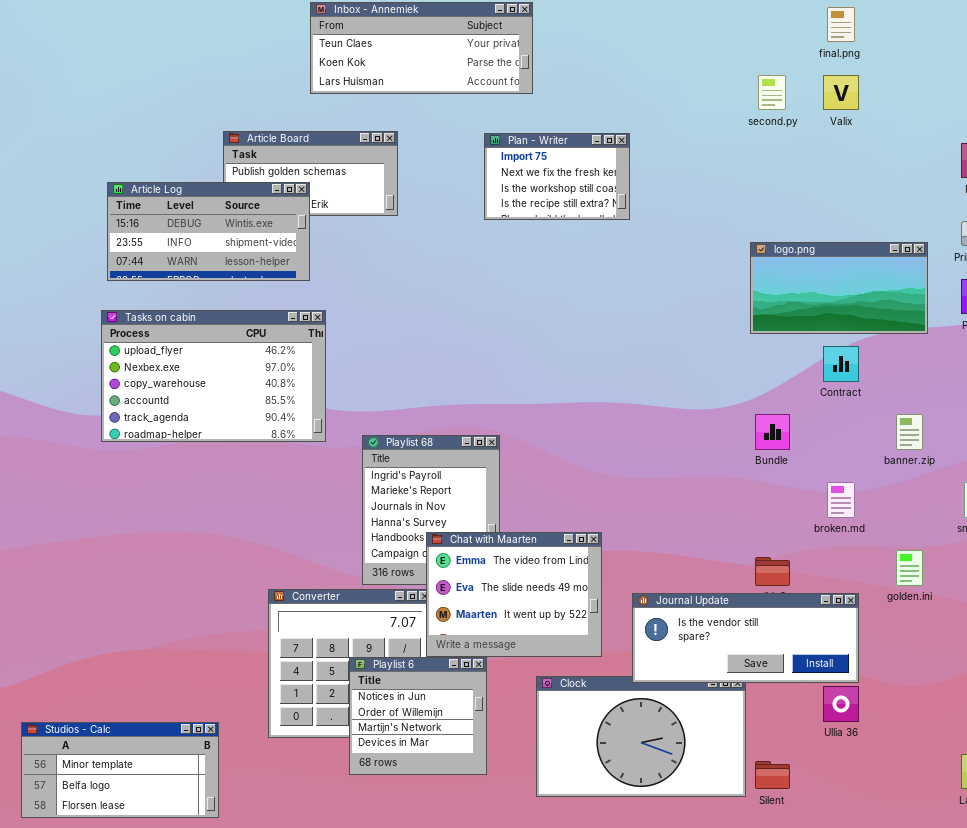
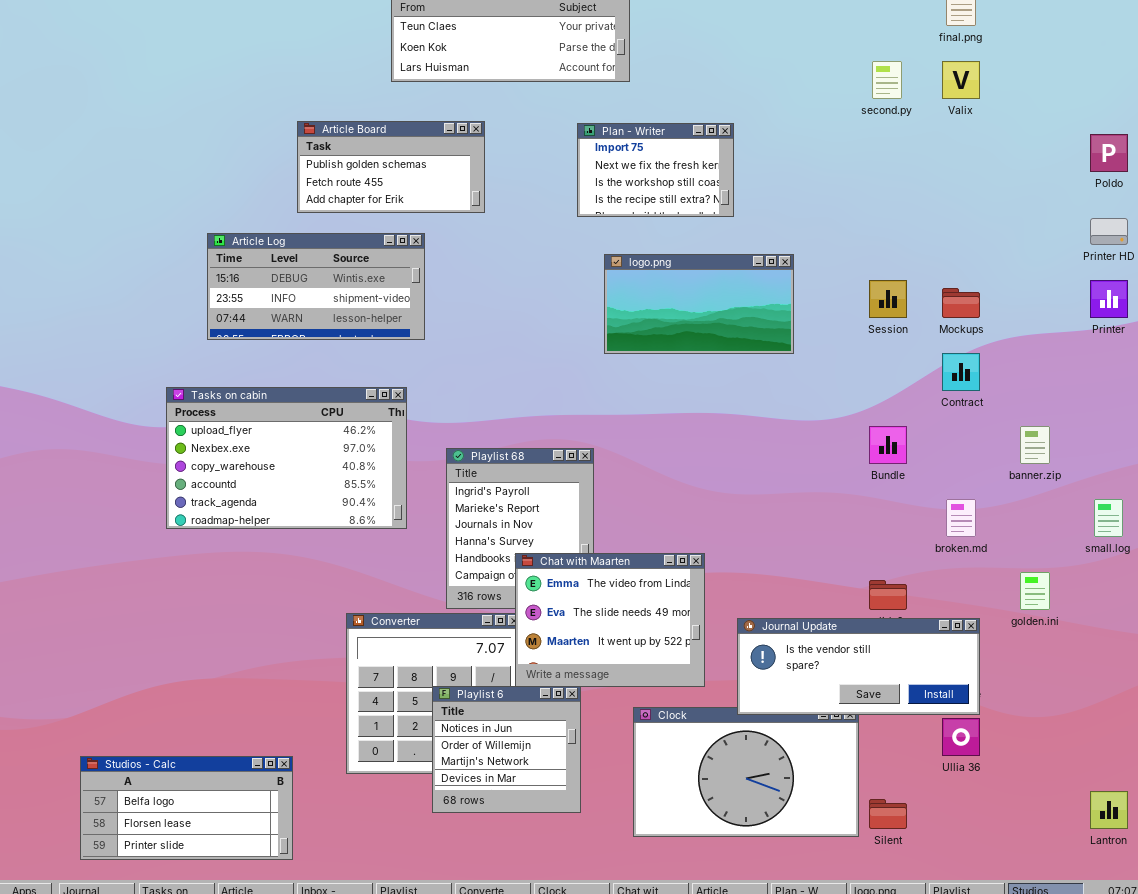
Article Log: [107,182,310,281] -> [207,233,425,340], moved
logo.png: [750,242,928,334] -> [604,254,794,354], moved
Tasks on cabin: [101,310,326,442] -> [166,387,407,529], moved
Studios - Calc: [21,722,219,818] -> [80,756,293,860], scrolled down 1 row

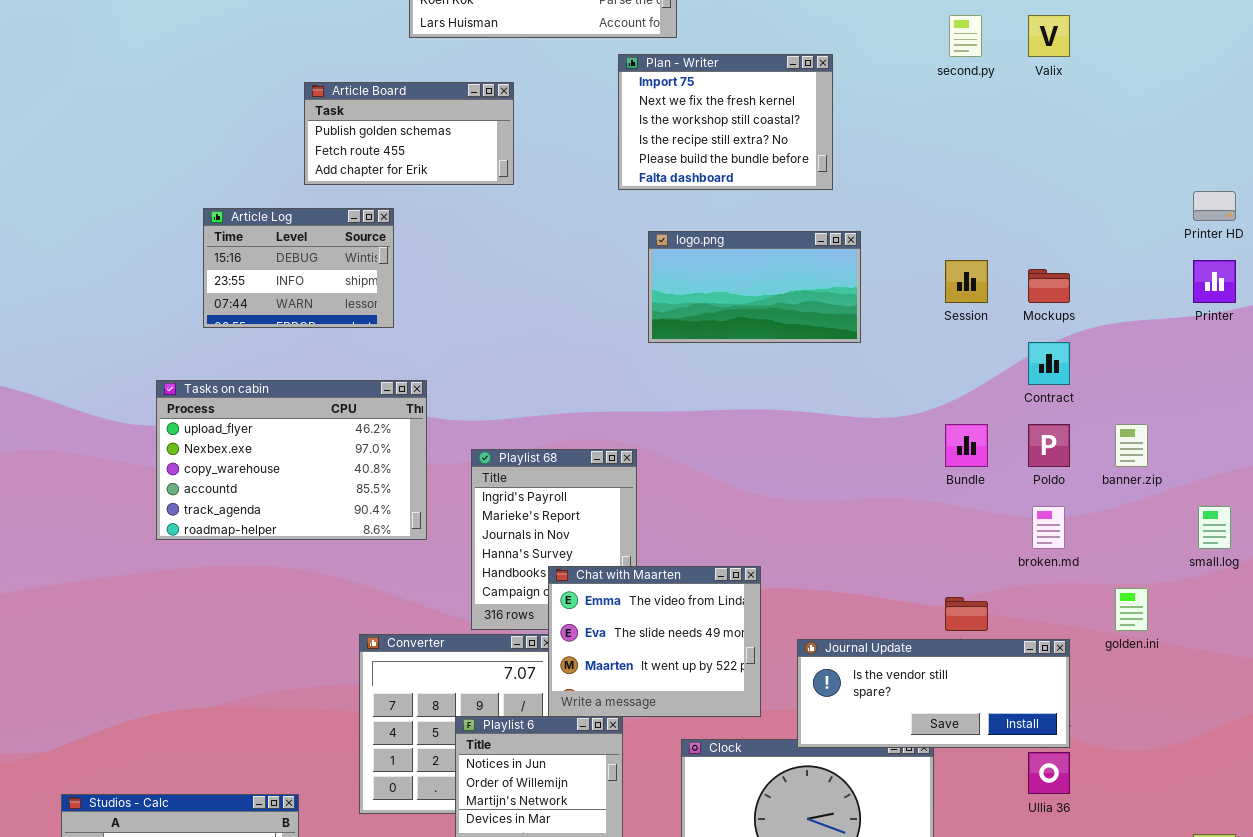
Plan - Writer: [577,123,734,217] -> [618,54,833,190], resized
Poldo: [1090,134,1128,172] -> [1028,424,1070,467], moved
Article Log: [207,233,425,340] -> [203,208,394,328], resized

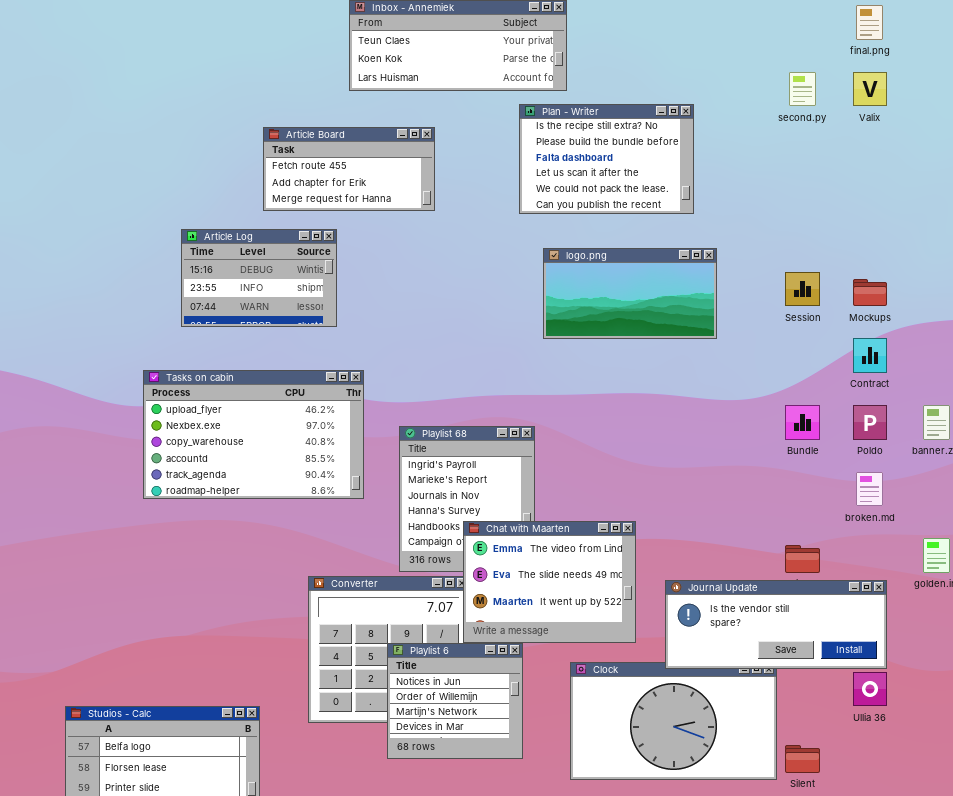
Plan - Writer: [618,54,833,190] -> [519,104,694,214], scrolled down 3 rows
Article Board: [304,82,514,185] -> [263,127,435,211], scrolled down 1 row

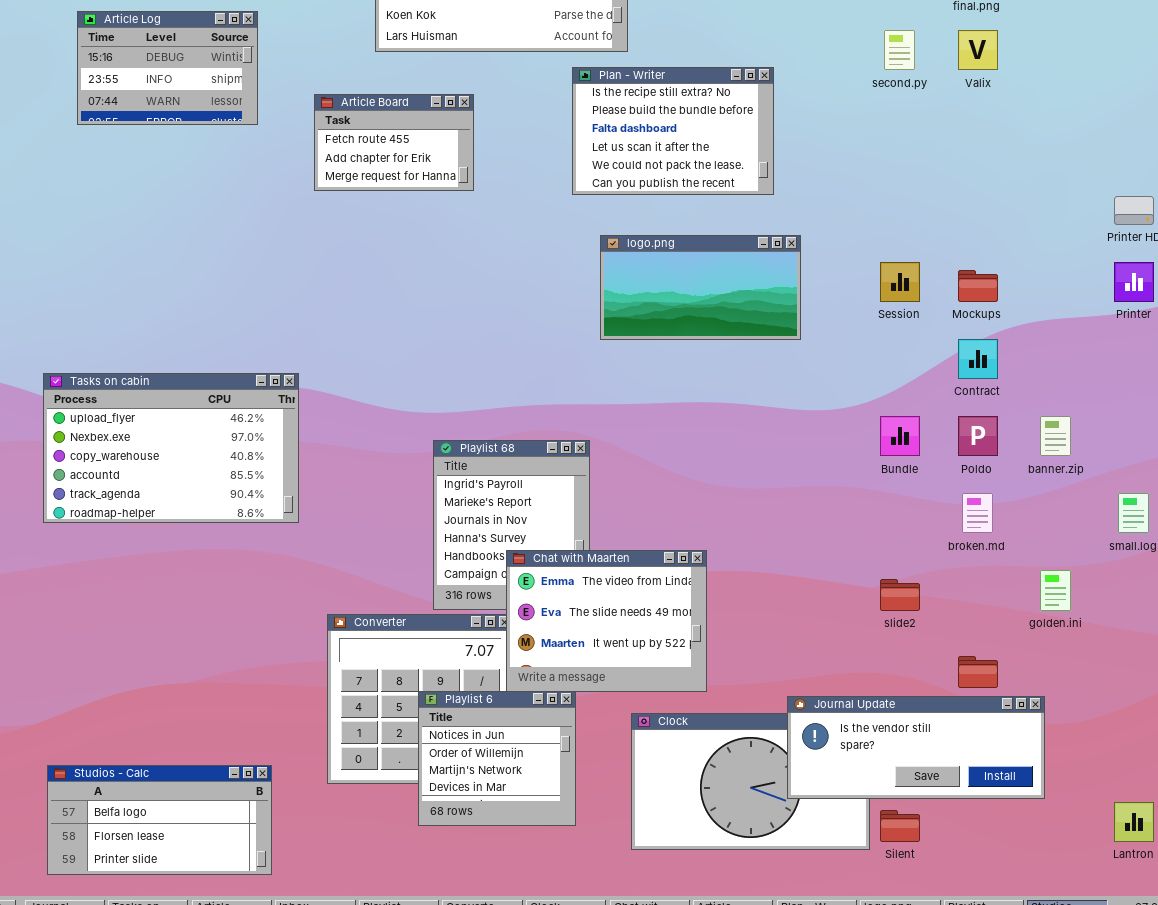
Article Board: [263,127,435,211] -> [314,94,474,191], resized
Article Log: [181,229,337,327] -> [77,11,258,125], moved
Tasks on cabin: [143,370,364,499] -> [43,373,299,523], moved
Journal Update: [665,580,887,669] -> [787,696,1045,799], moved

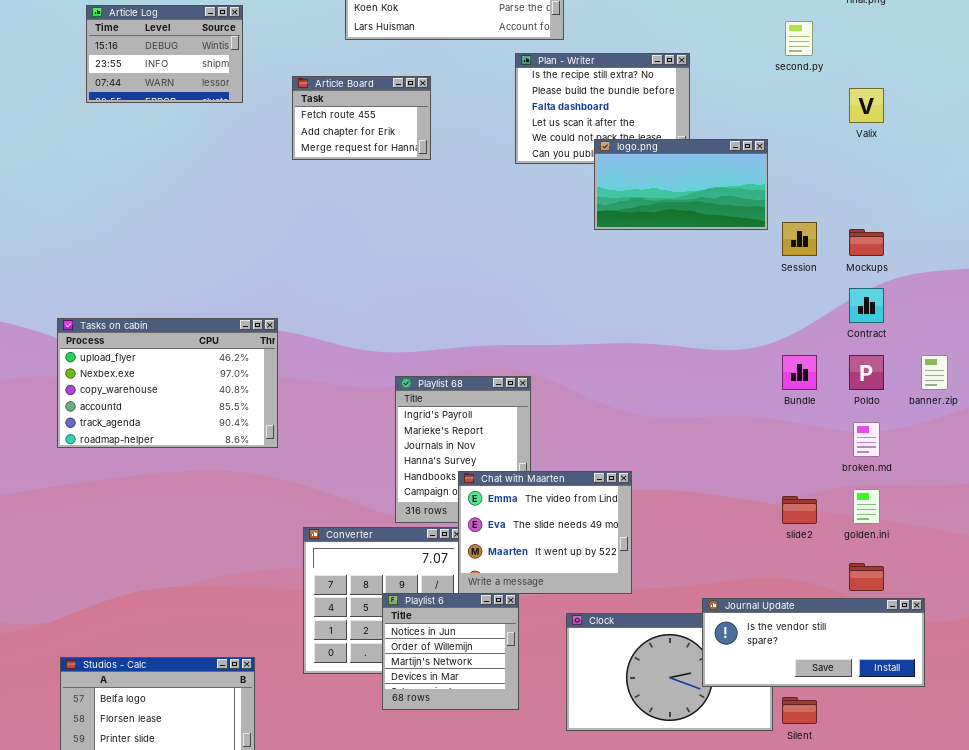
Valix: [958,30,998,70] -> [849,88,884,123], moved
logo.png: [600,235,801,340] -> [594,139,768,230], moved
golden.ini: [1040,570,1071,611] -> [853,489,880,524], moved

